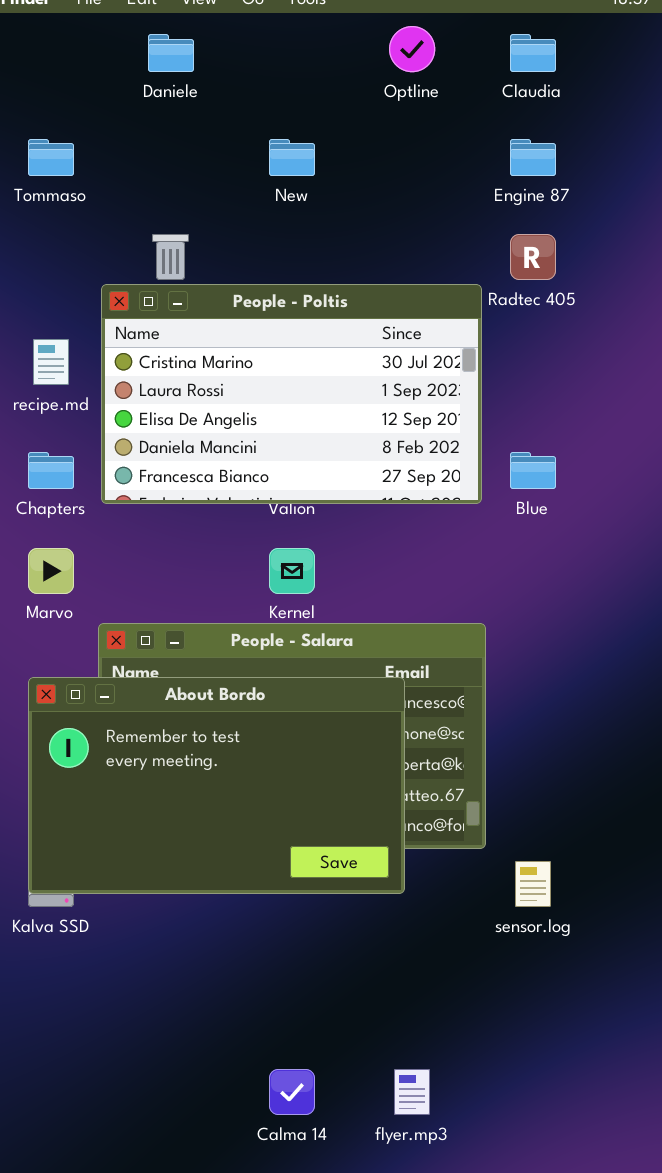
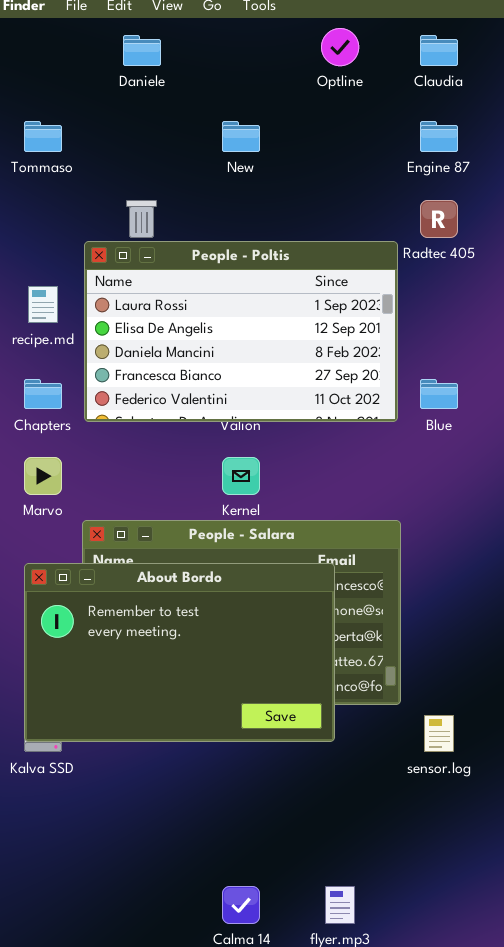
People - Poltis: [101,284,482,504] -> [84,241,398,422], scrolled down 1 row

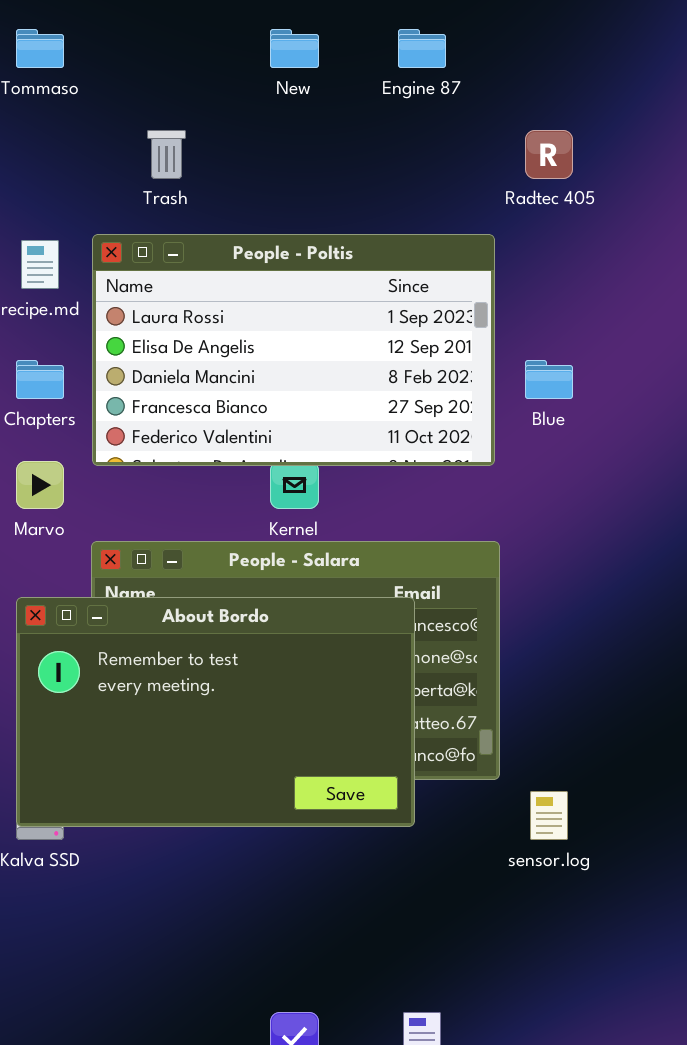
Engine 87: [420,121,458,152] -> [398,29,446,68], moved
People - Poltis: [84,241,398,422] -> [92,234,495,466], moved

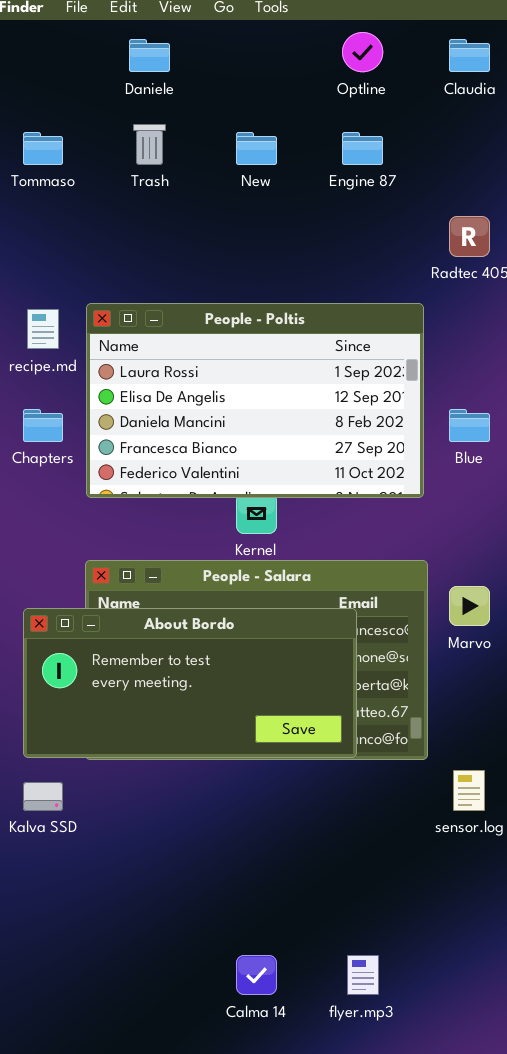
Trash: [147,130,186,179] -> [133,124,166,165], moved
Marvo: [16,461,64,509] -> [449,586,490,626], moved
About Bordo: [16,597,415,827] -> [23,608,357,758], resized

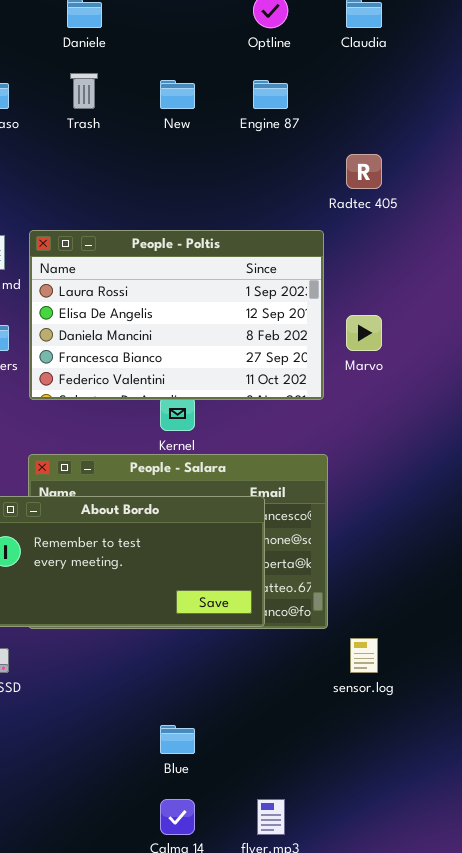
Blue: [449,409,490,442] -> [160,725,195,754], moved
Marvo: [449,586,490,626] -> [346,315,382,351], moved

